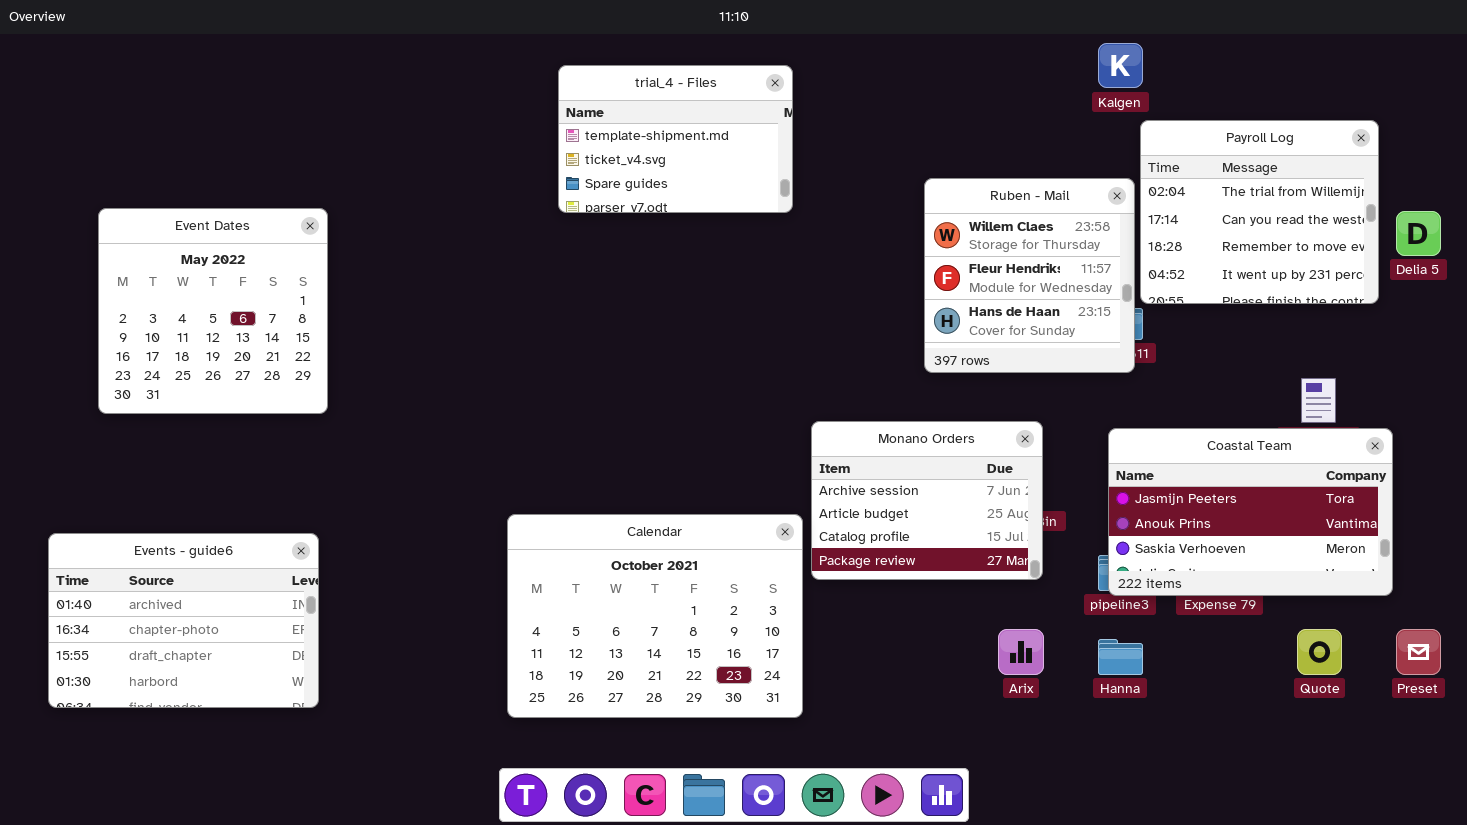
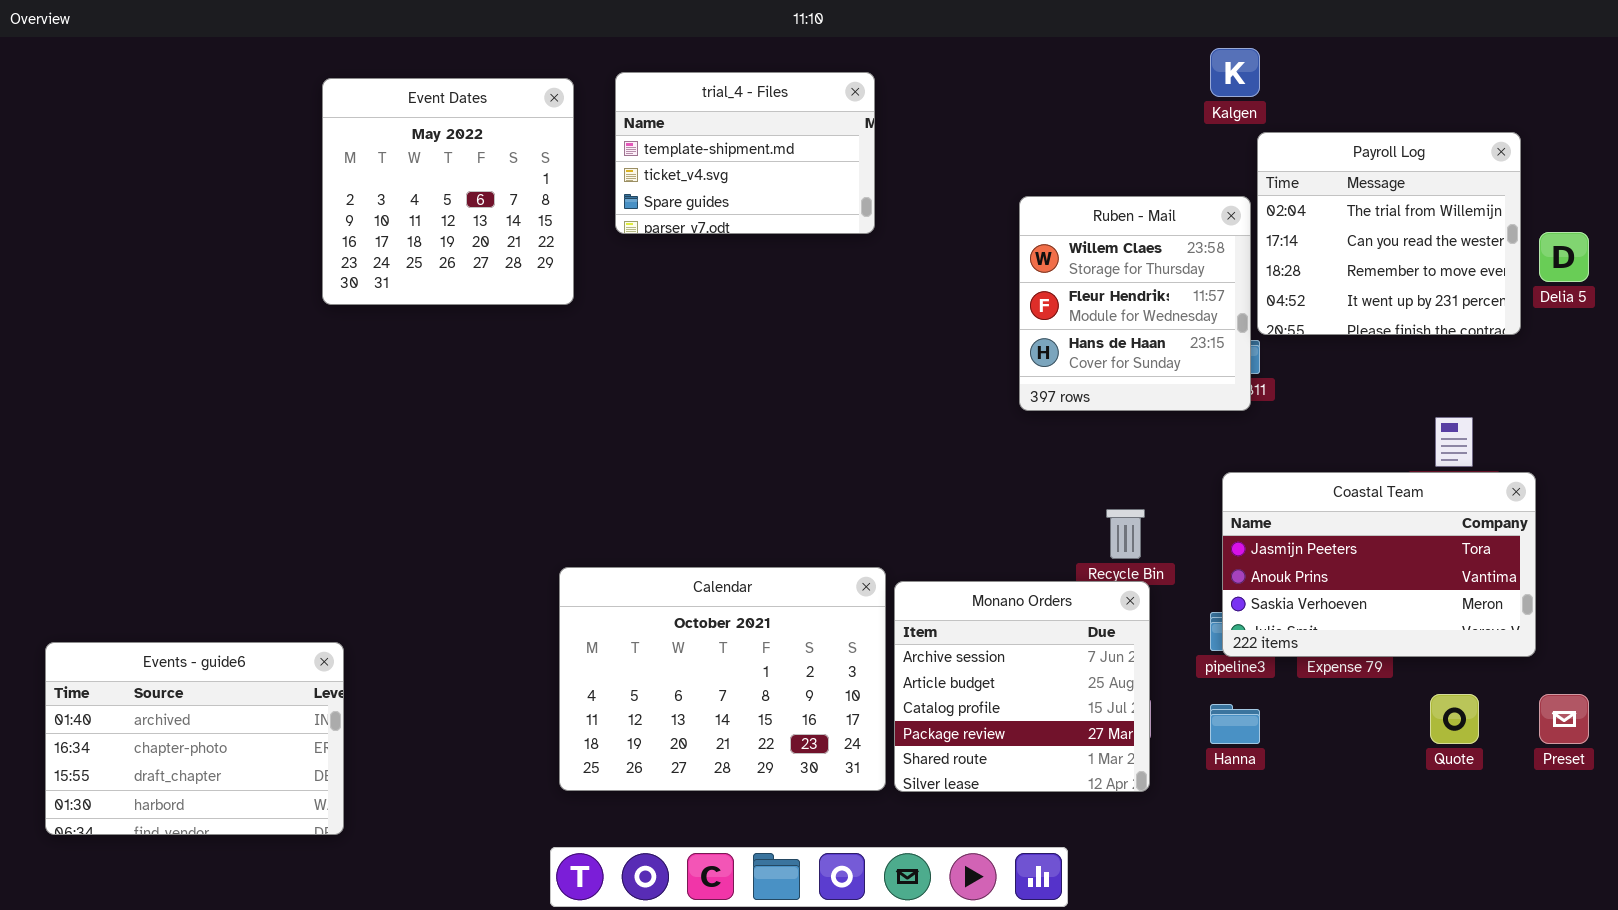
Event Dates: [98,208,328,414] -> [322,78,574,305], moved
Monano Orders: [811,421,1043,580] -> [894,581,1150,792], moved, resized
Events - guide6: [48,533,319,708] -> [45,642,344,835], moved

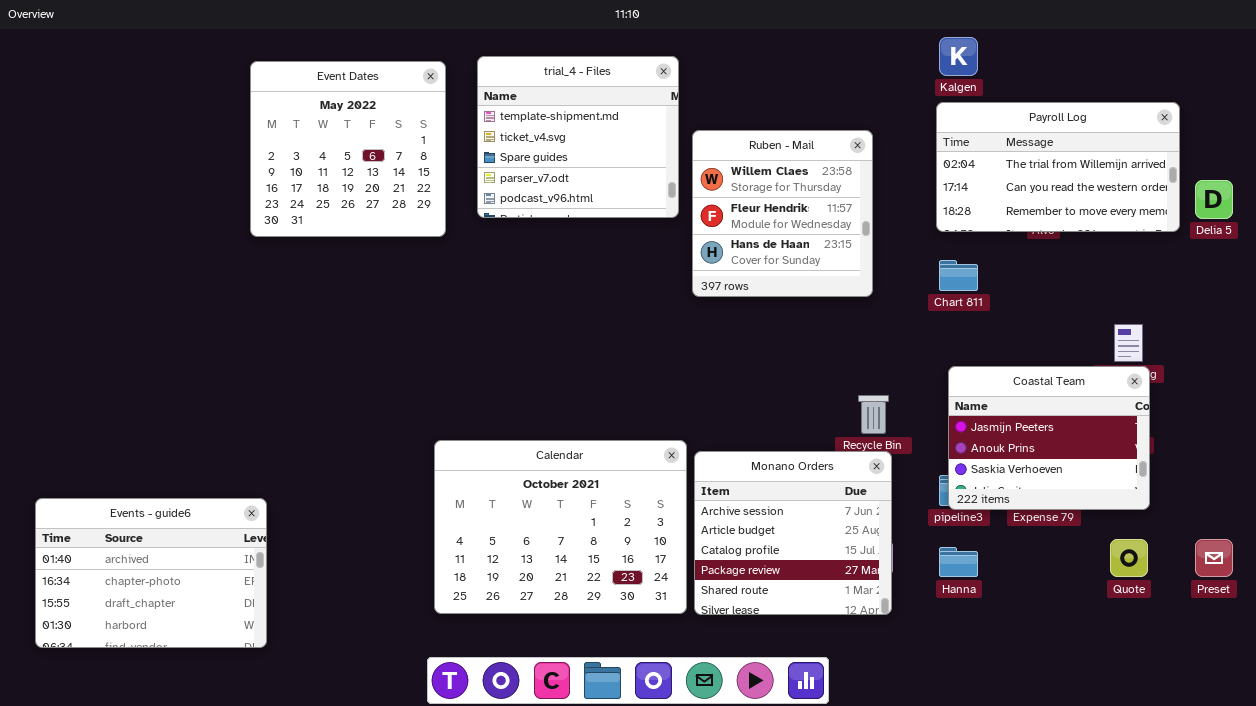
trial_4 - Files: [615,72,875,234] -> [477,56,679,218], resized
Payroll Log: [1257,132,1521,335] -> [936,102,1180,232], resized
Ruben - Mail: [1019,196,1251,411] -> [692,130,873,297], moved
Coastal Team: [1222,472,1536,657] -> [948,366,1150,510], resized

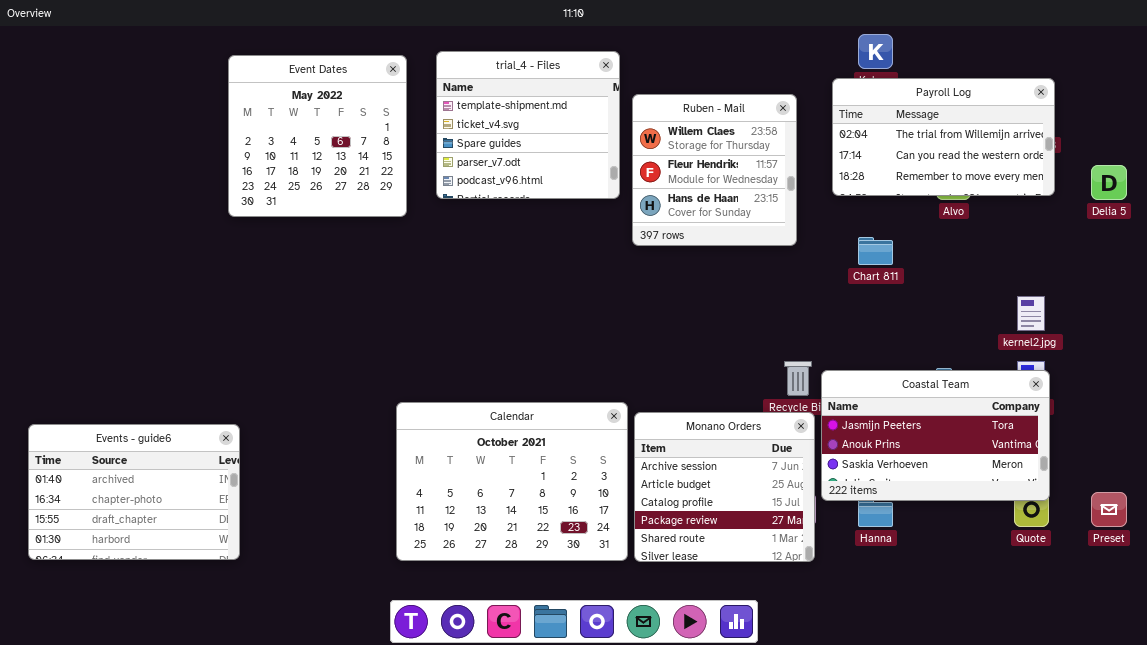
Payroll Log: [936,102,1180,232] -> [832,78,1055,196], moved
Ruben - Mail: [692,130,873,297] -> [632,94,797,246], moved
Coastal Team: [948,366,1150,510] -> [821,370,1050,501], moved, resized
Events - guide6: [35,498,267,648] -> [28,424,240,560], moved

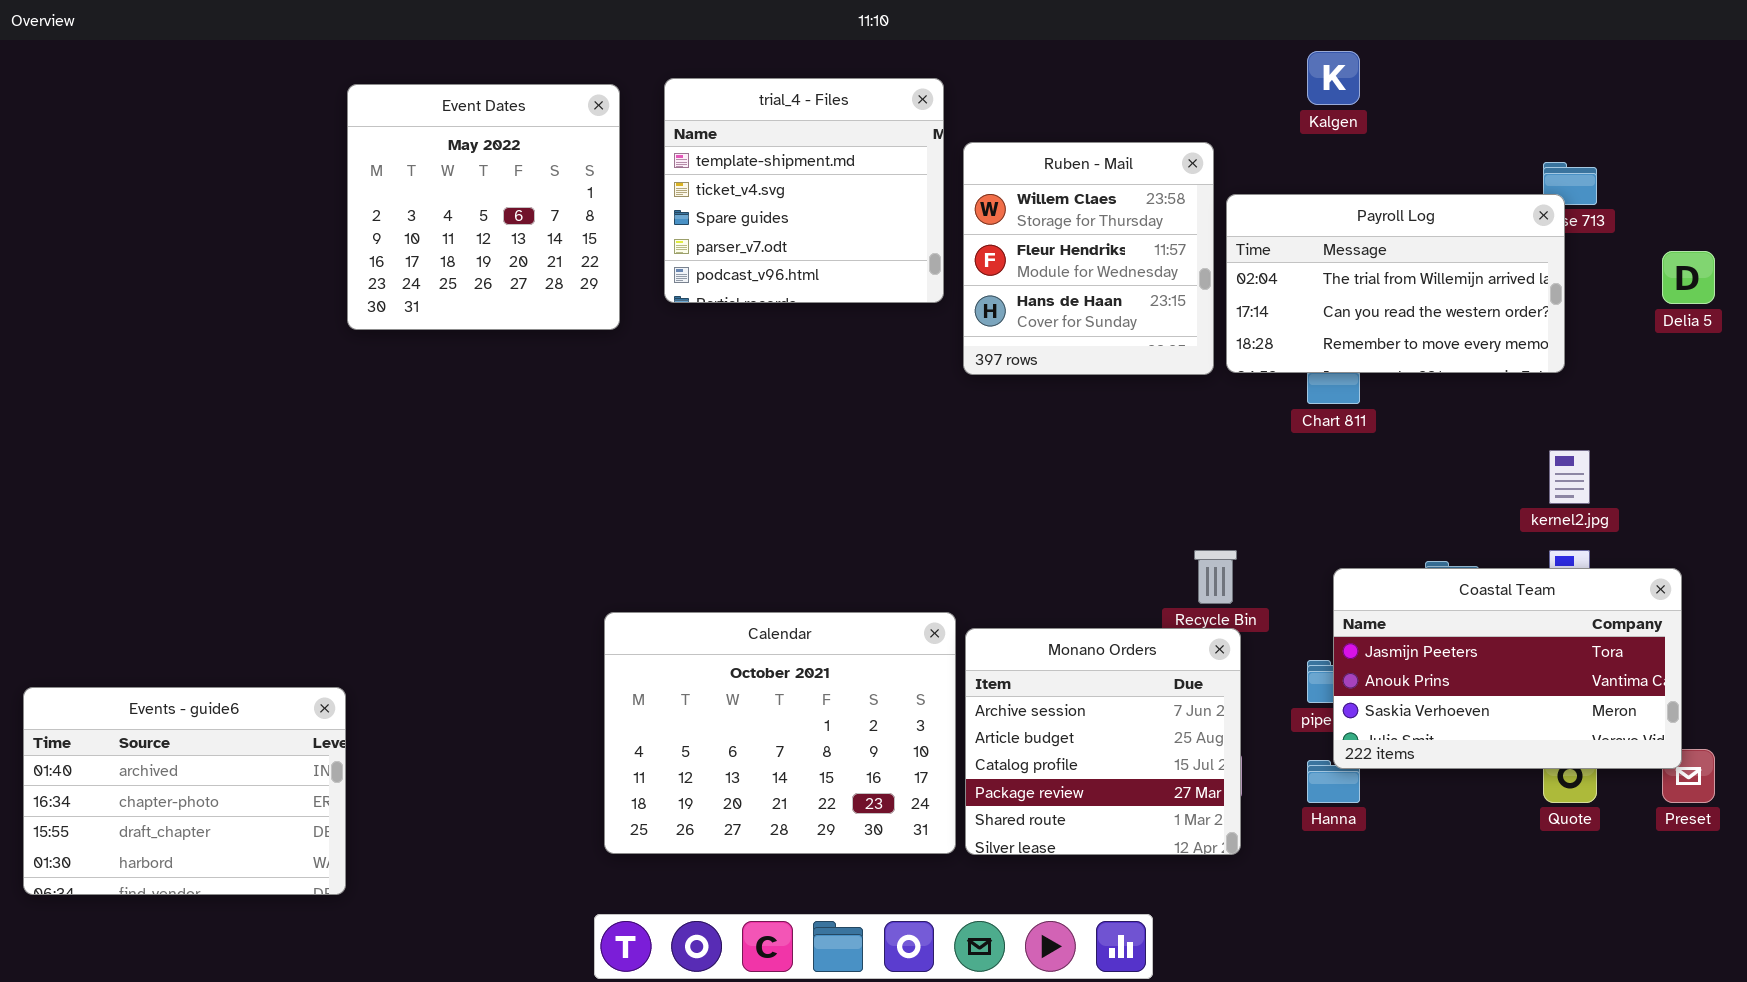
Payroll Log: [832,78,1055,196] -> [1226,194,1565,373], moved
Coastal Team: [821,370,1050,501] -> [1333,568,1682,769], moved
Events - guide6: [28,424,240,560] -> [23,687,346,895], moved

